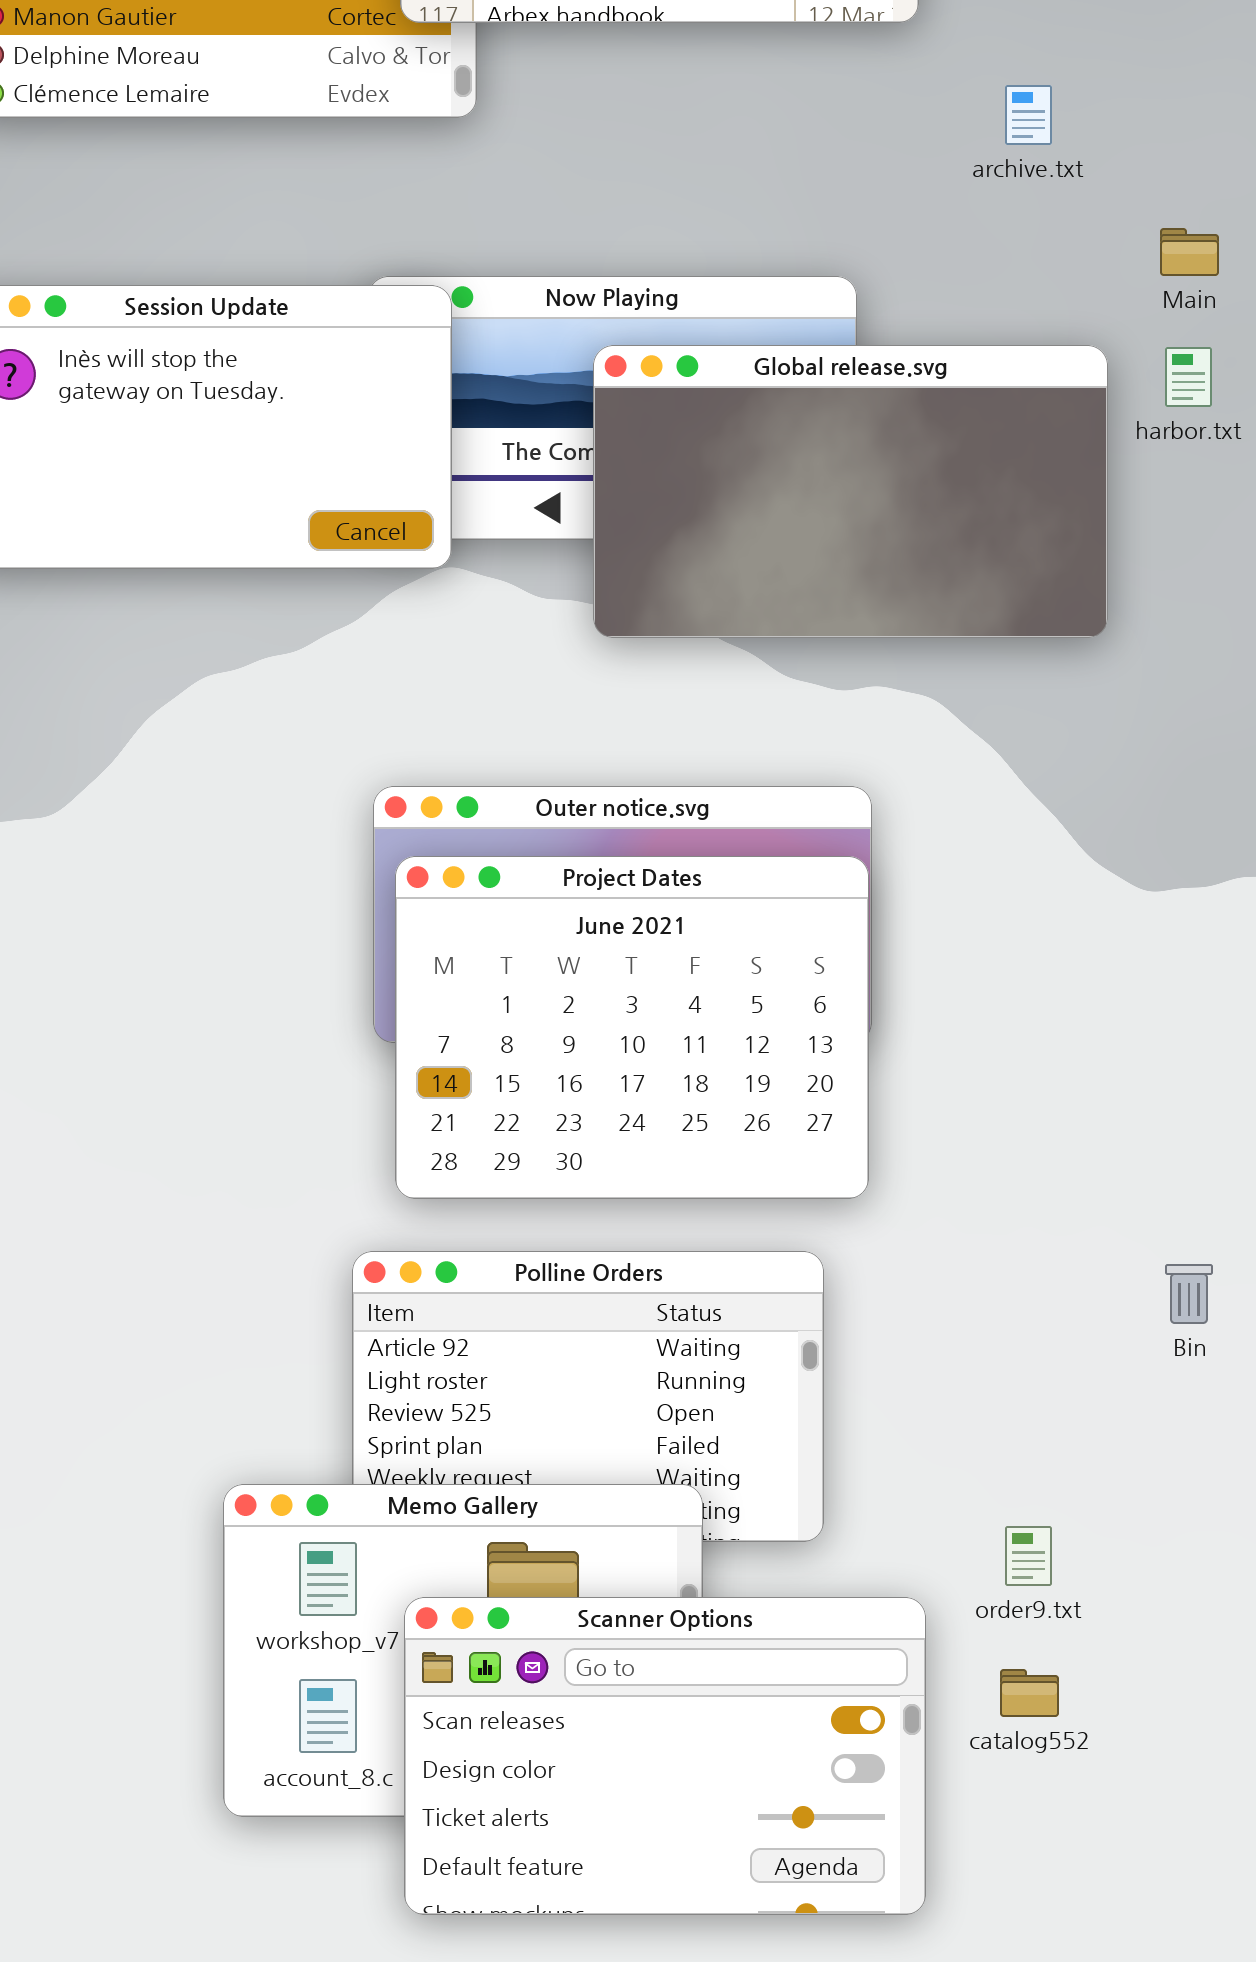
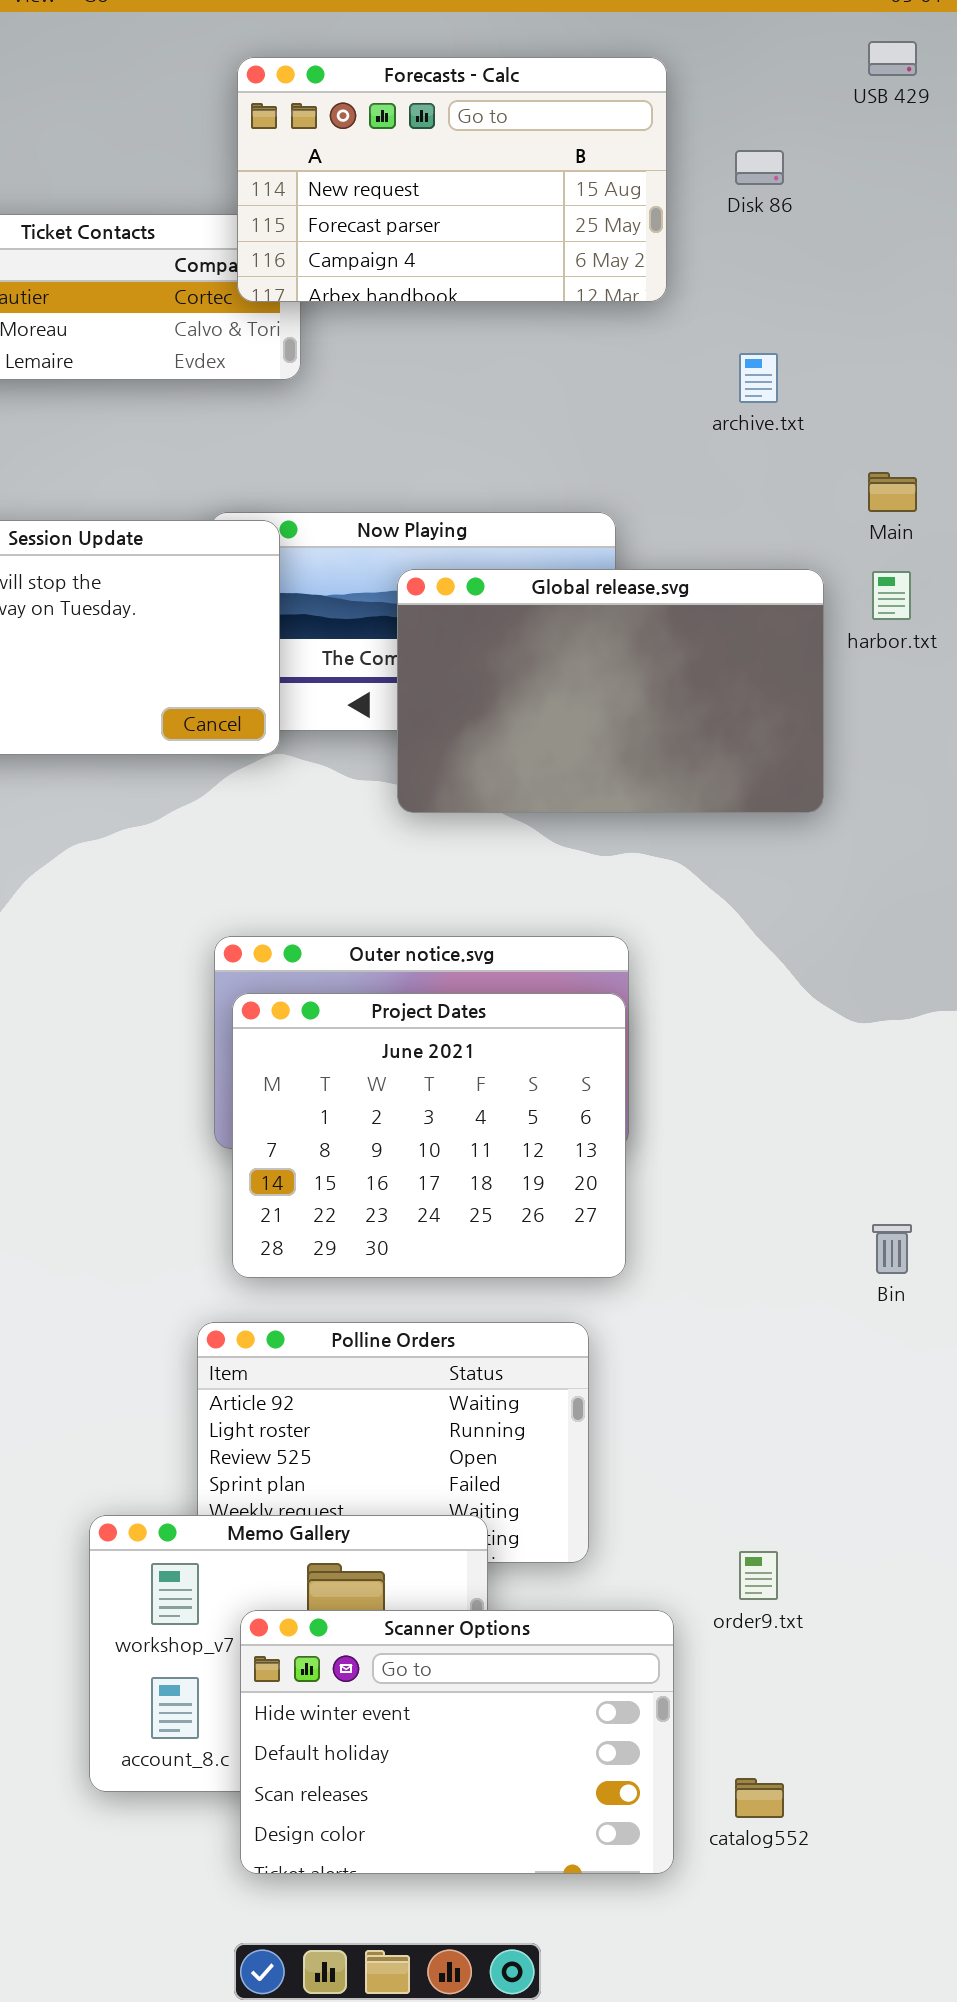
Bin: [1165,1264,1213,1324] -> [872,1224,912,1274], moved
Scanner Options: [404,1597,926,1915] -> [240,1610,674,1874], scrolled up 2 rows
catalog552: [1000,1669,1059,1717] -> [735,1778,784,1818], moved

